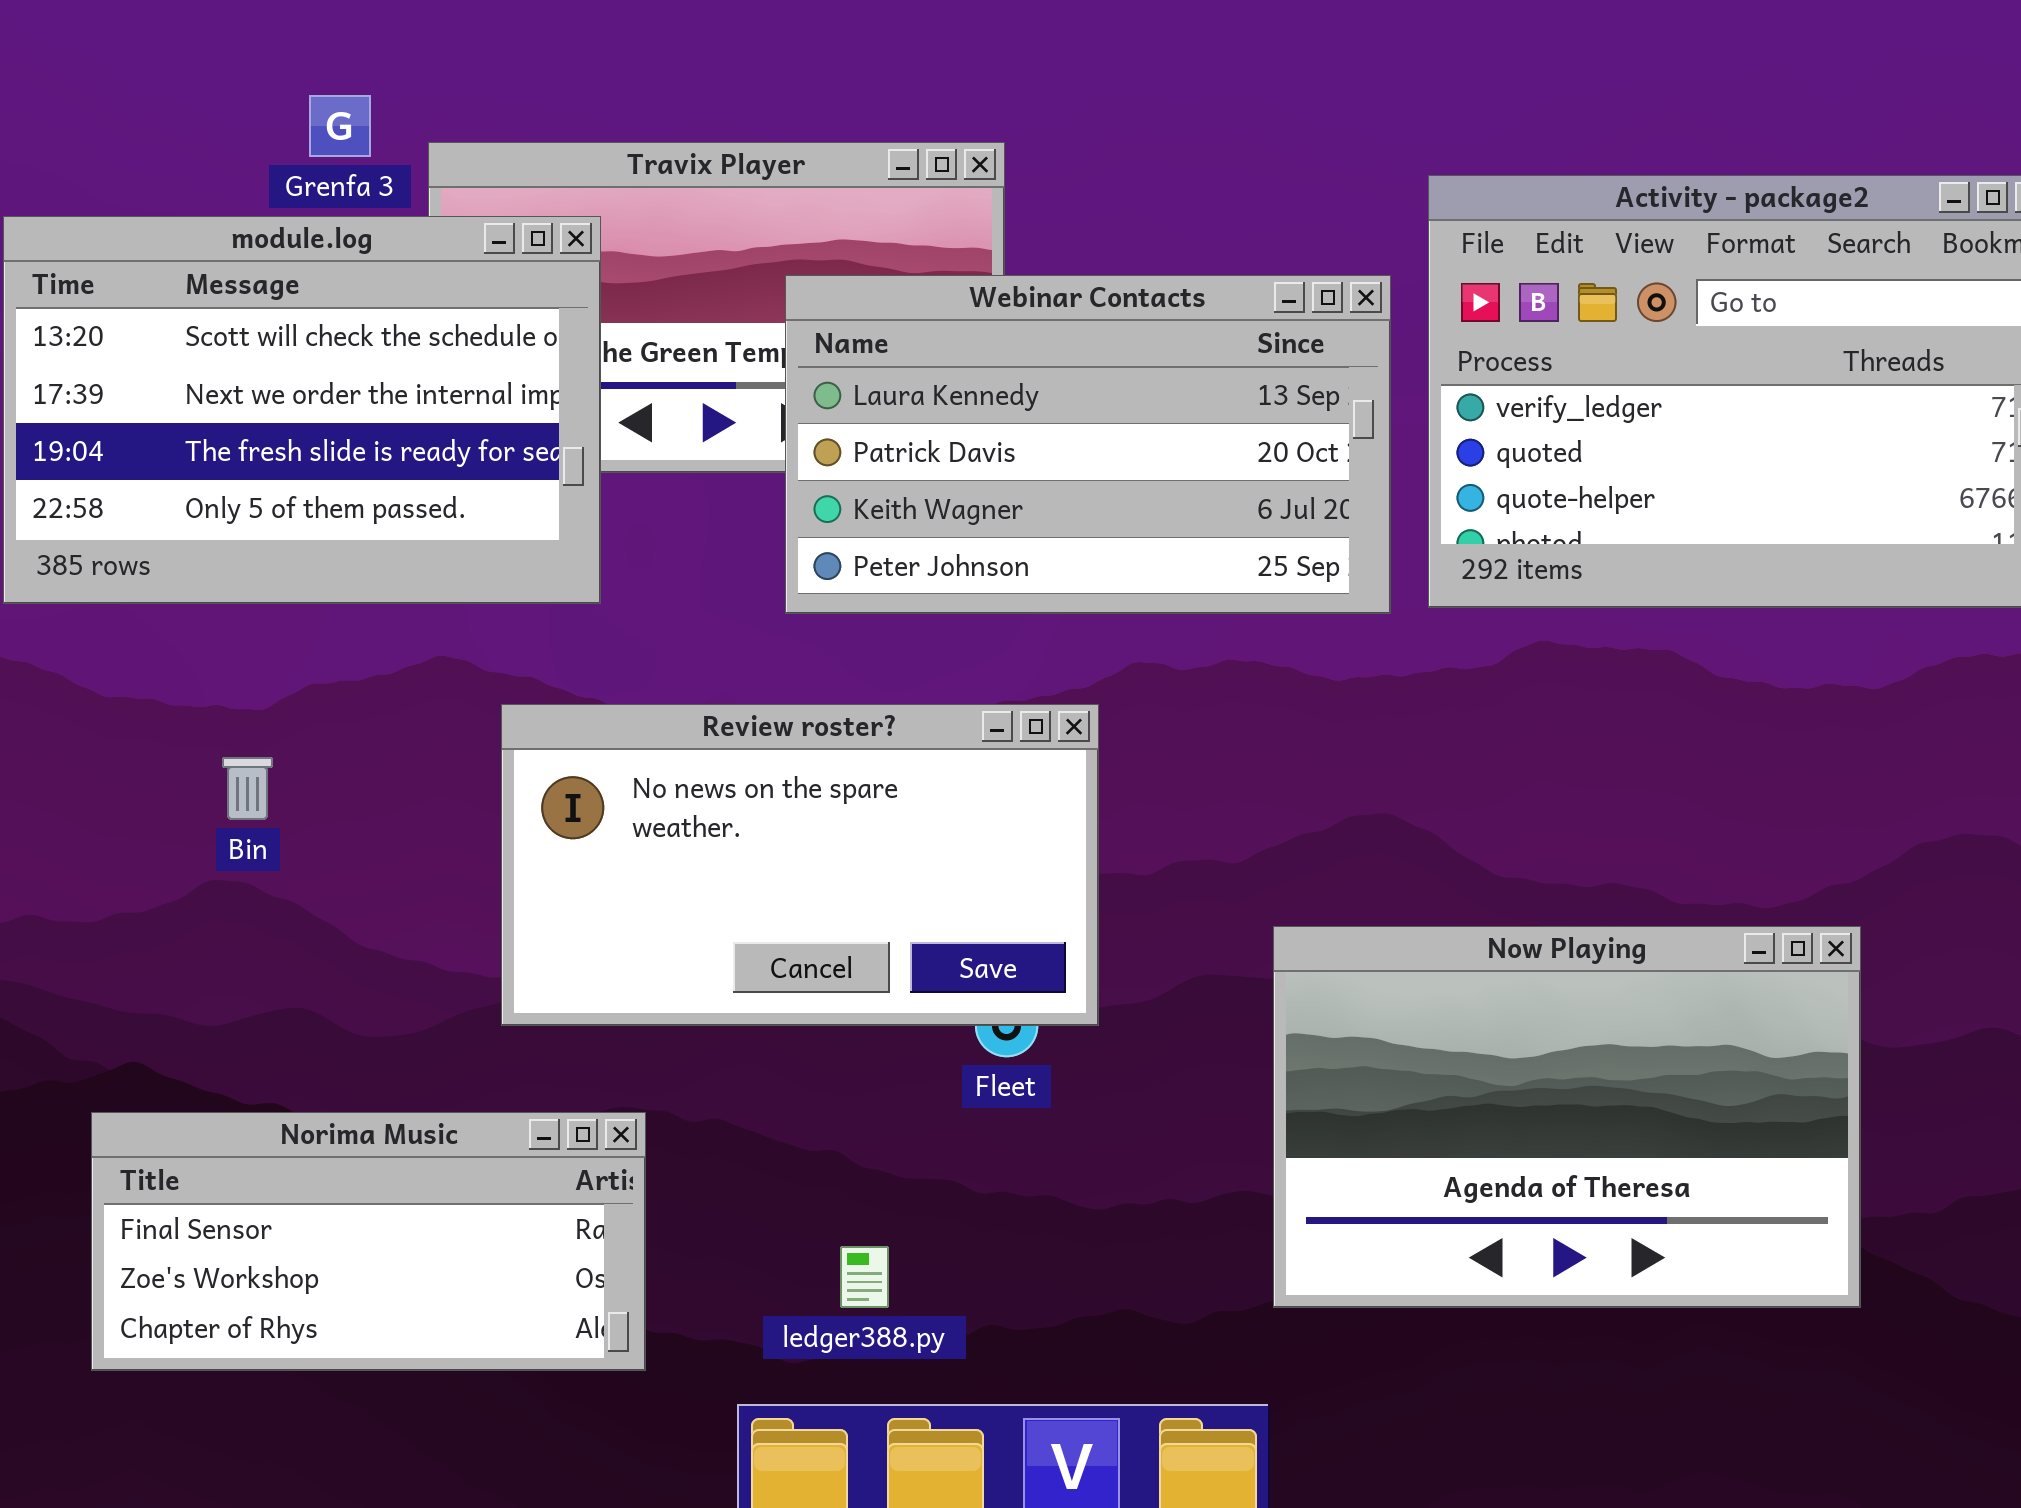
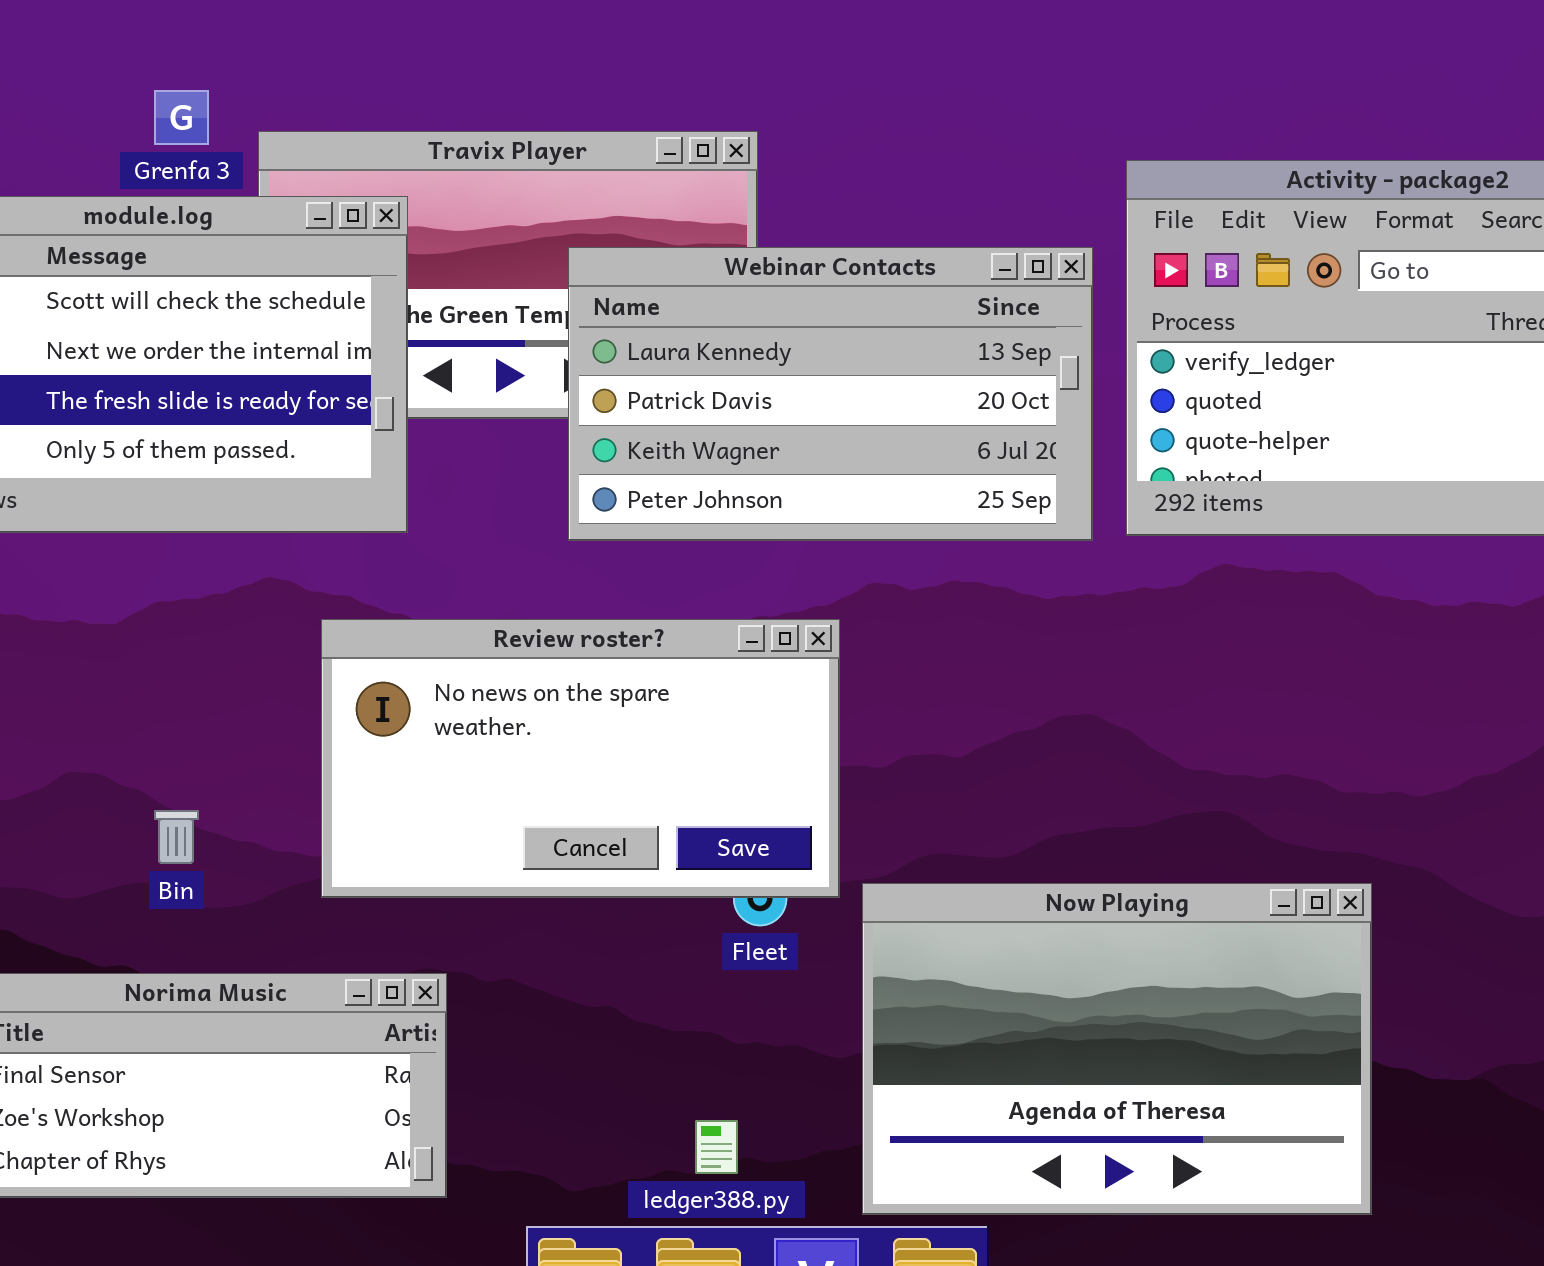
Bin: [222,757,273,820] -> [154,810,199,864], moved
Now Playing: [1273,926,1861,1308] -> [862,883,1372,1215], moved
ledger388.py: [840,1246,889,1308] -> [695,1120,738,1174], moved

